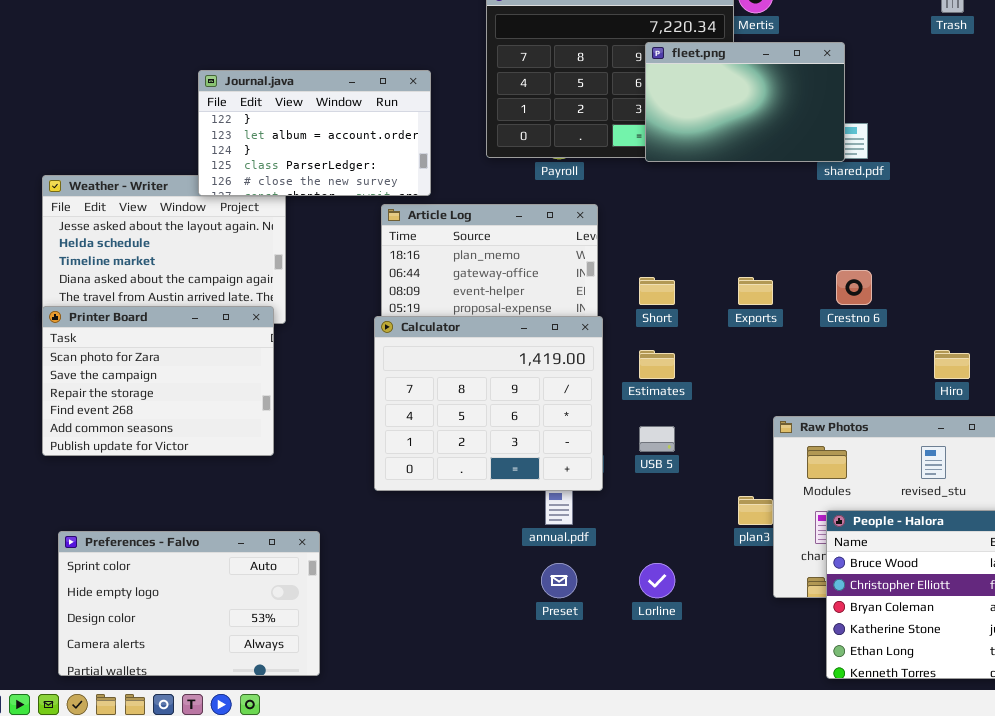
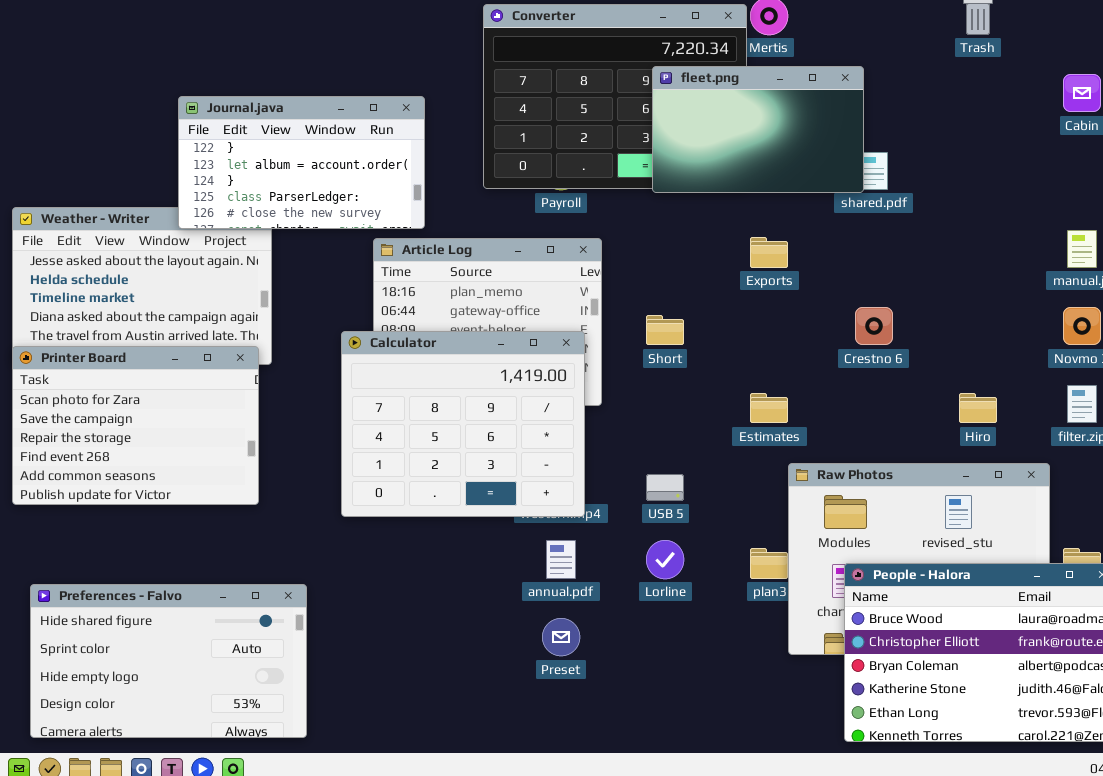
Exports: [738,277,773,305] -> [750,237,788,268], moved
Calculator: [374,316,603,491] -> [341,331,585,517], moved
Estimates: [639,350,675,379] -> [750,393,788,423], moved
Preferences - Falvo: [58,531,320,676] -> [30,584,307,738], scrolled up 1 row
Lorline: [639,563,675,598] -> [646,540,684,579], moved

